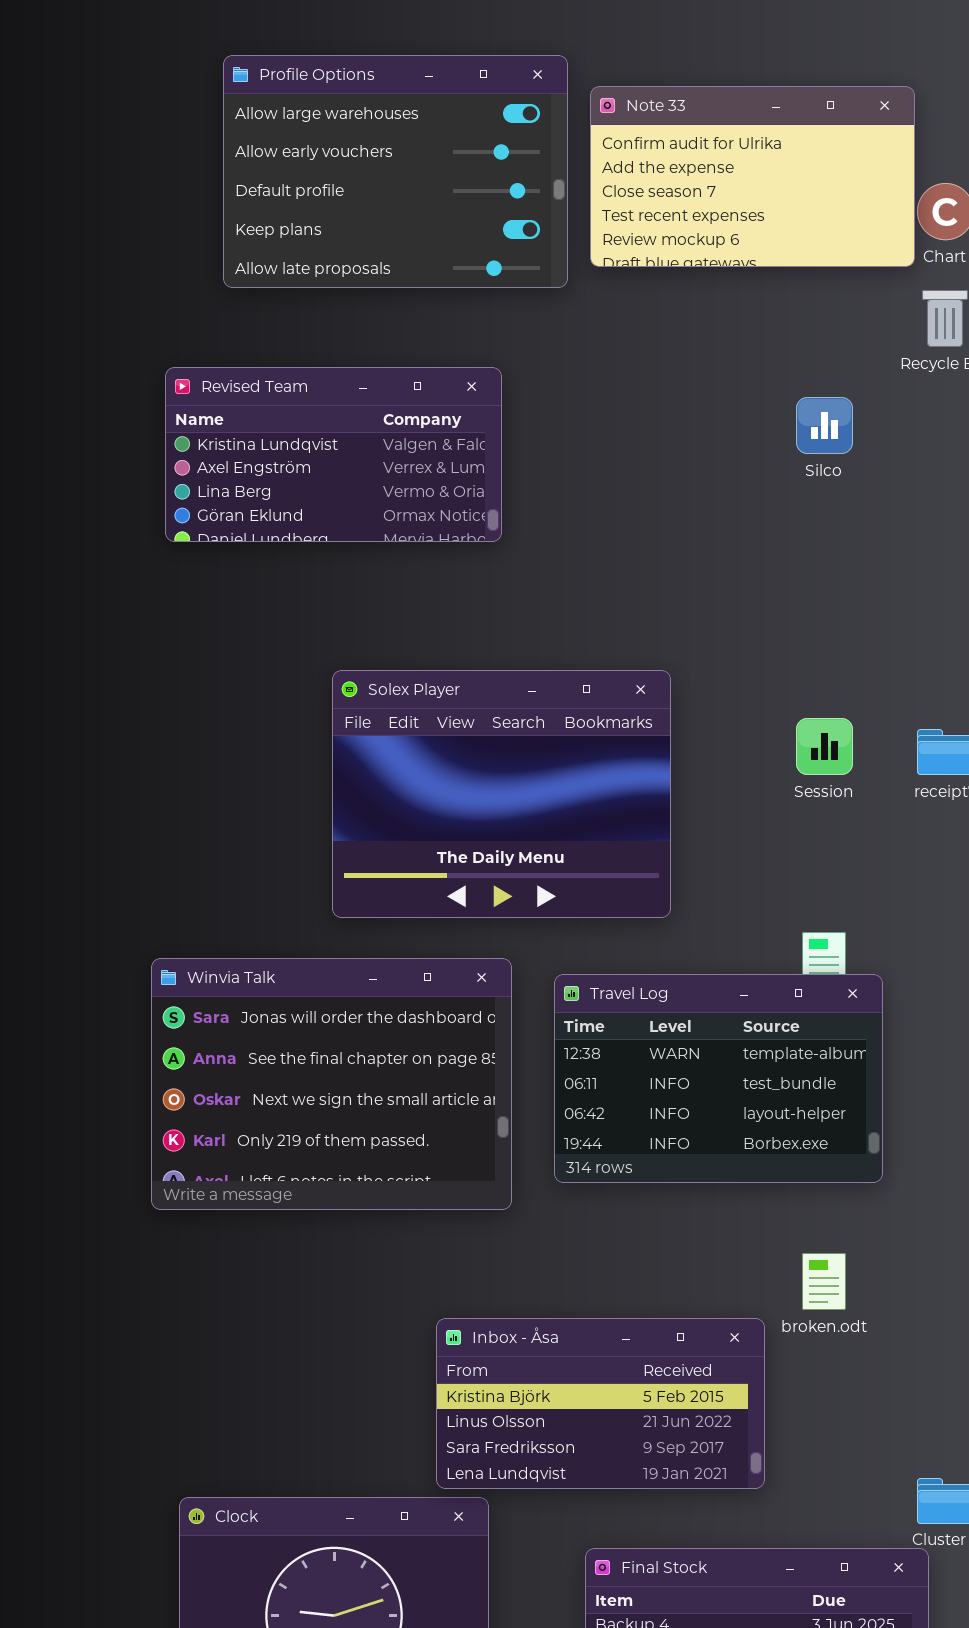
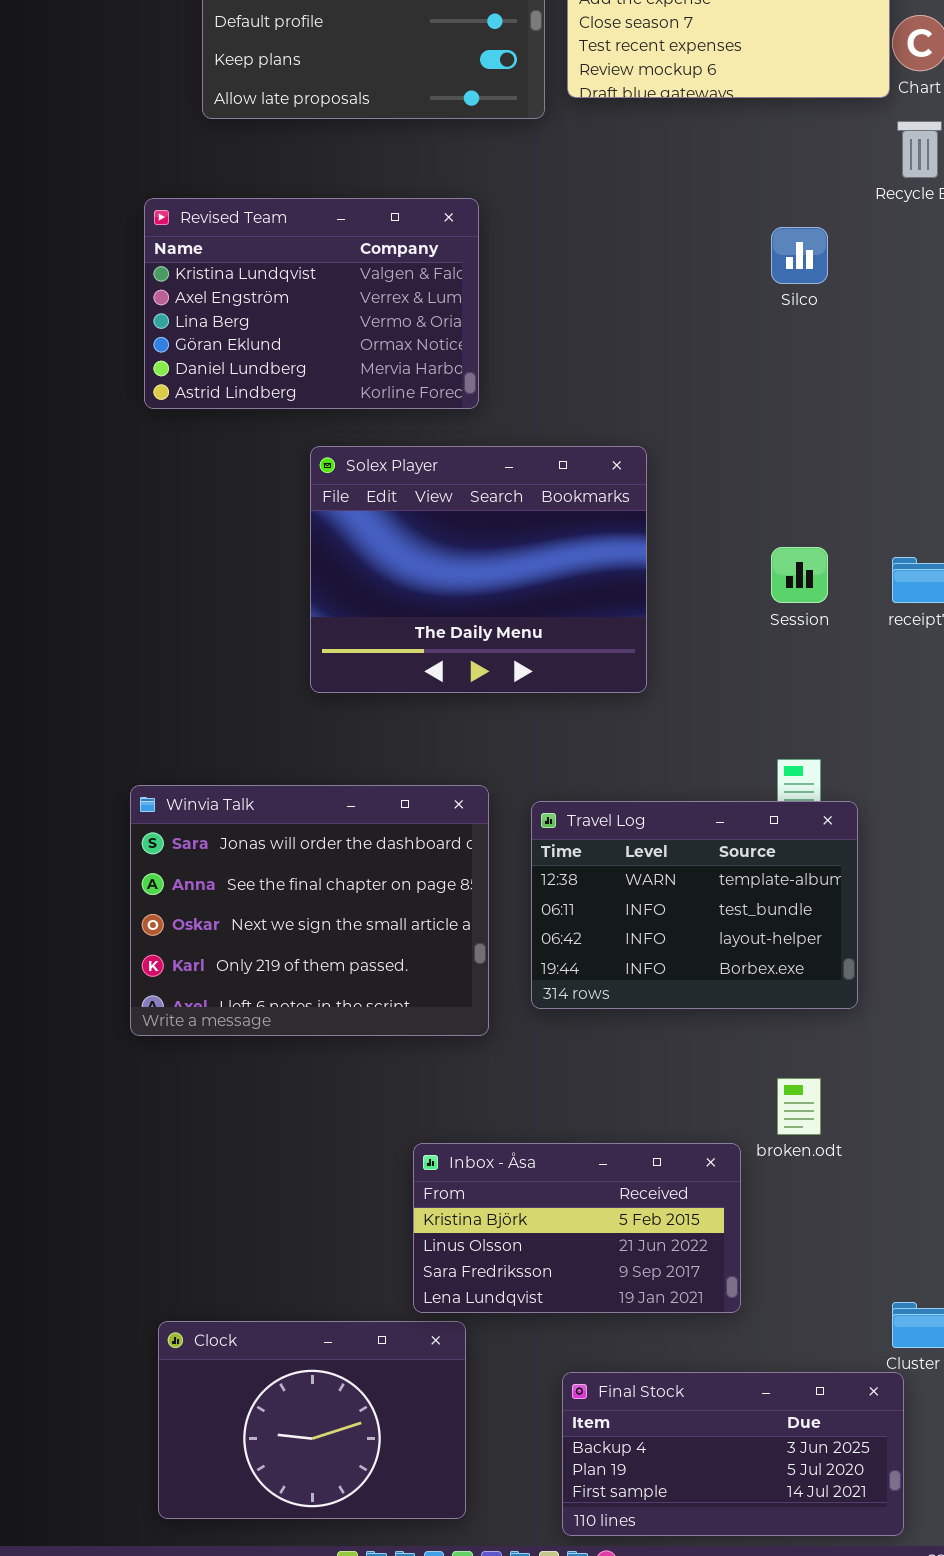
Revised Team: [165,367,502,542] -> [144,198,479,409], resized
Solex Player: [332,670,671,918] -> [310,446,647,693], moved

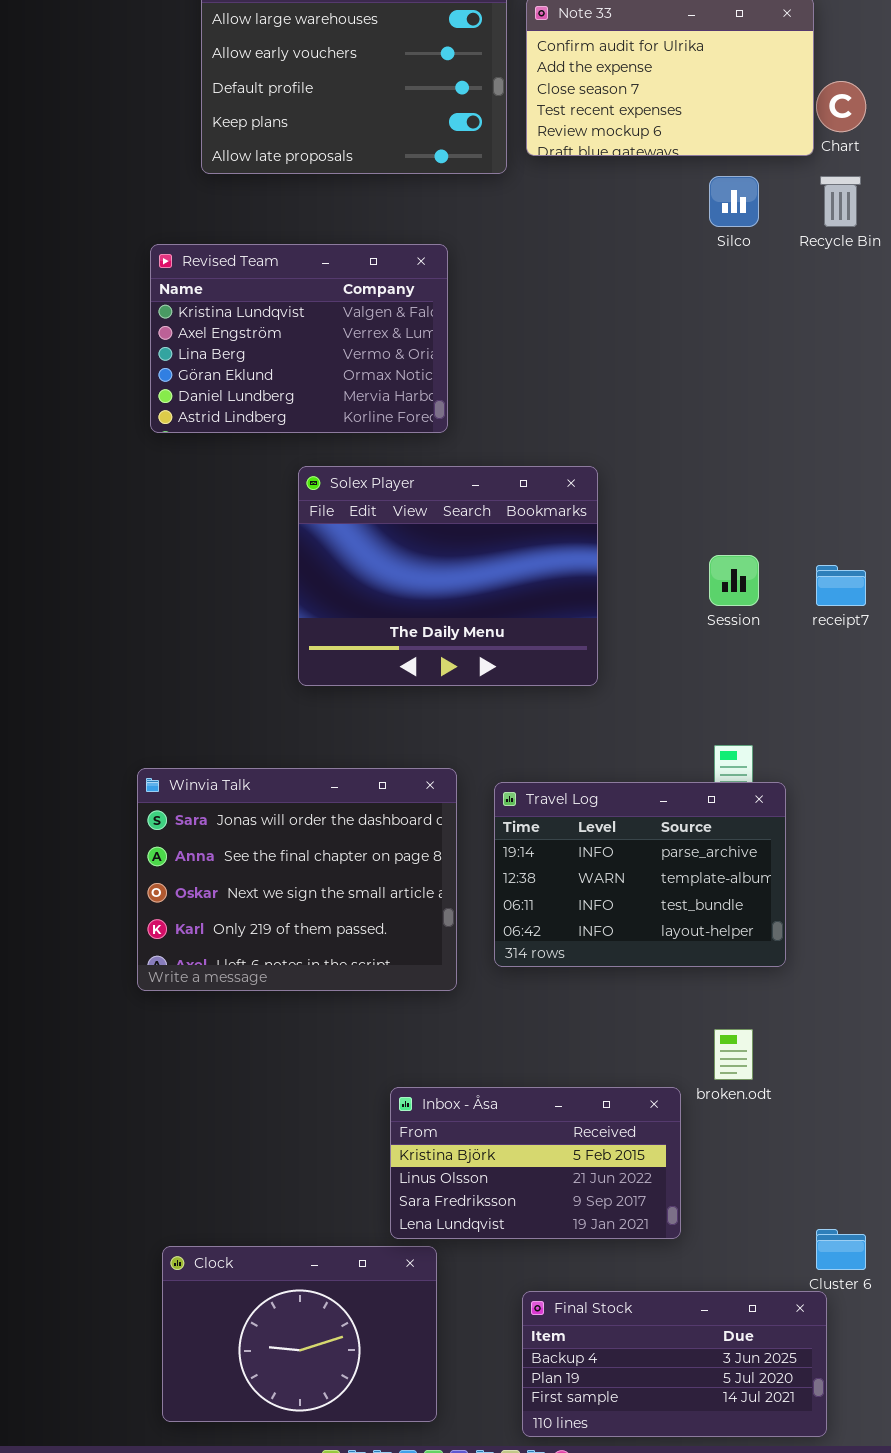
Silco: [771,227,828,284] -> [709,176,759,227], moved
Travel Log: [531,801,858,1009] -> [494,782,786,967], scrolled up 1 row

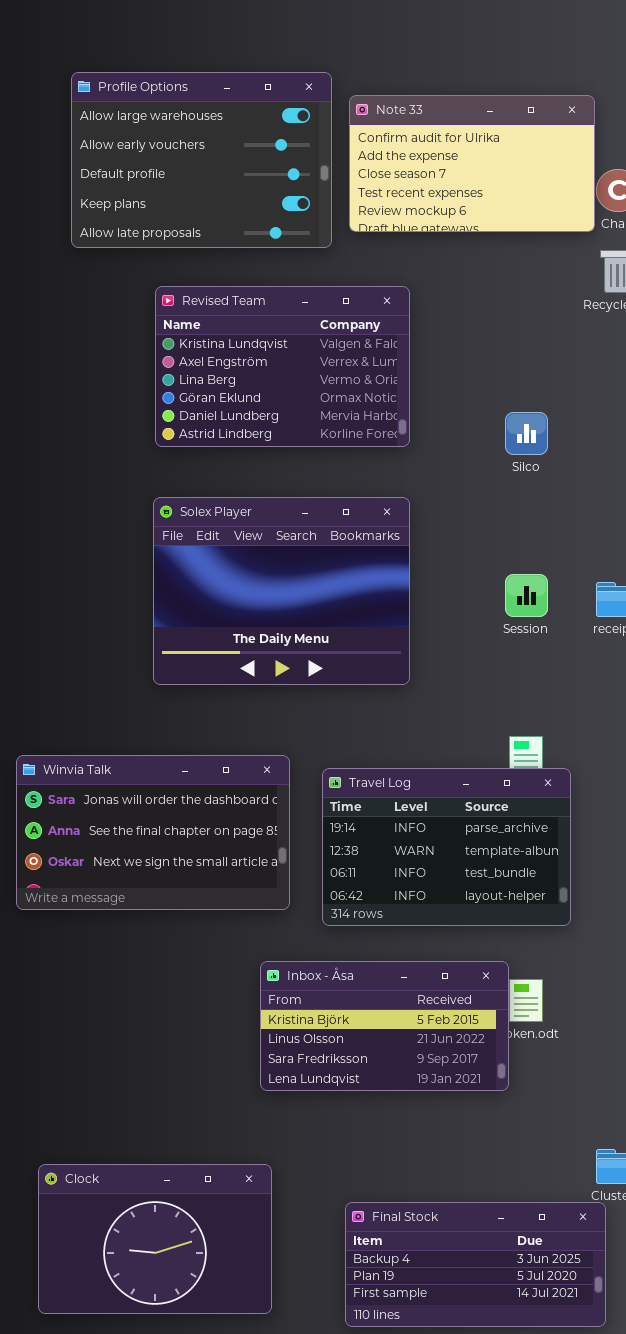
Silco: [709,176,759,227] -> [505,412,548,455], moved
Revised Team: [150,244,448,433] -> [155,286,410,447], moved
Winvia Talk: [137,768,457,991] -> [16,755,290,910], resized
Inbox - Åsa: [390,1087,681,1239] -> [260,961,509,1091], moved

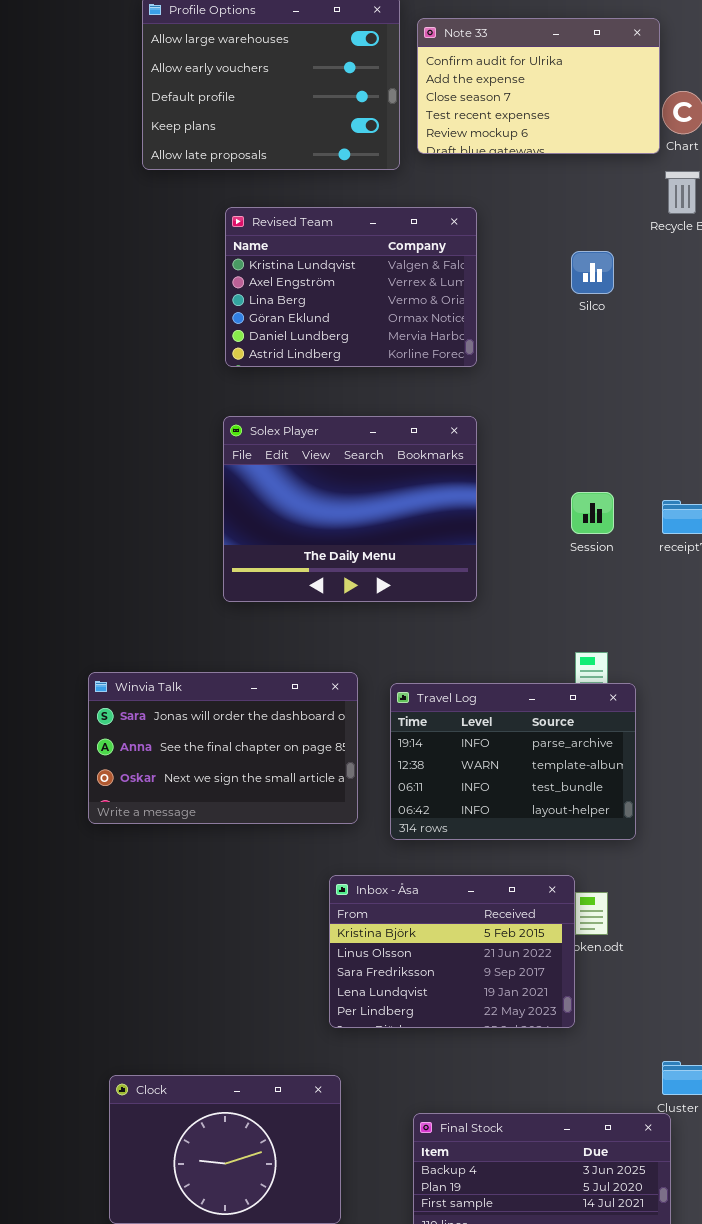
Silco: [505,412,548,455] -> [571,251,614,294], moved
Inbox - Åsa: [260,961,509,1091] -> [329,875,575,1028], resized

